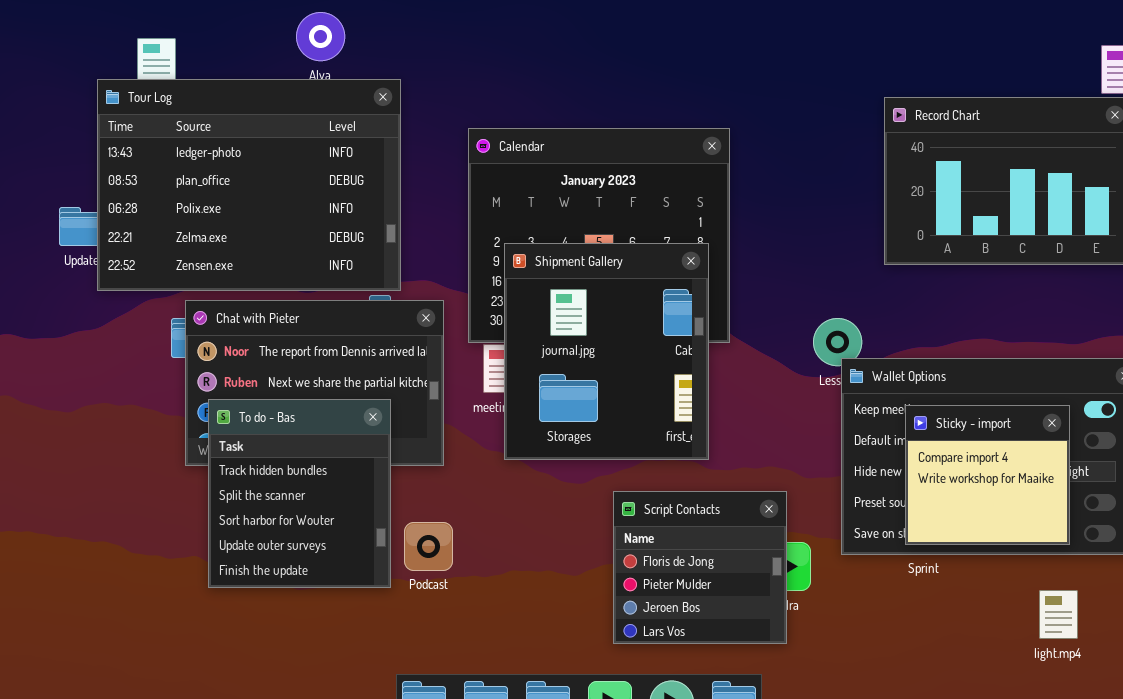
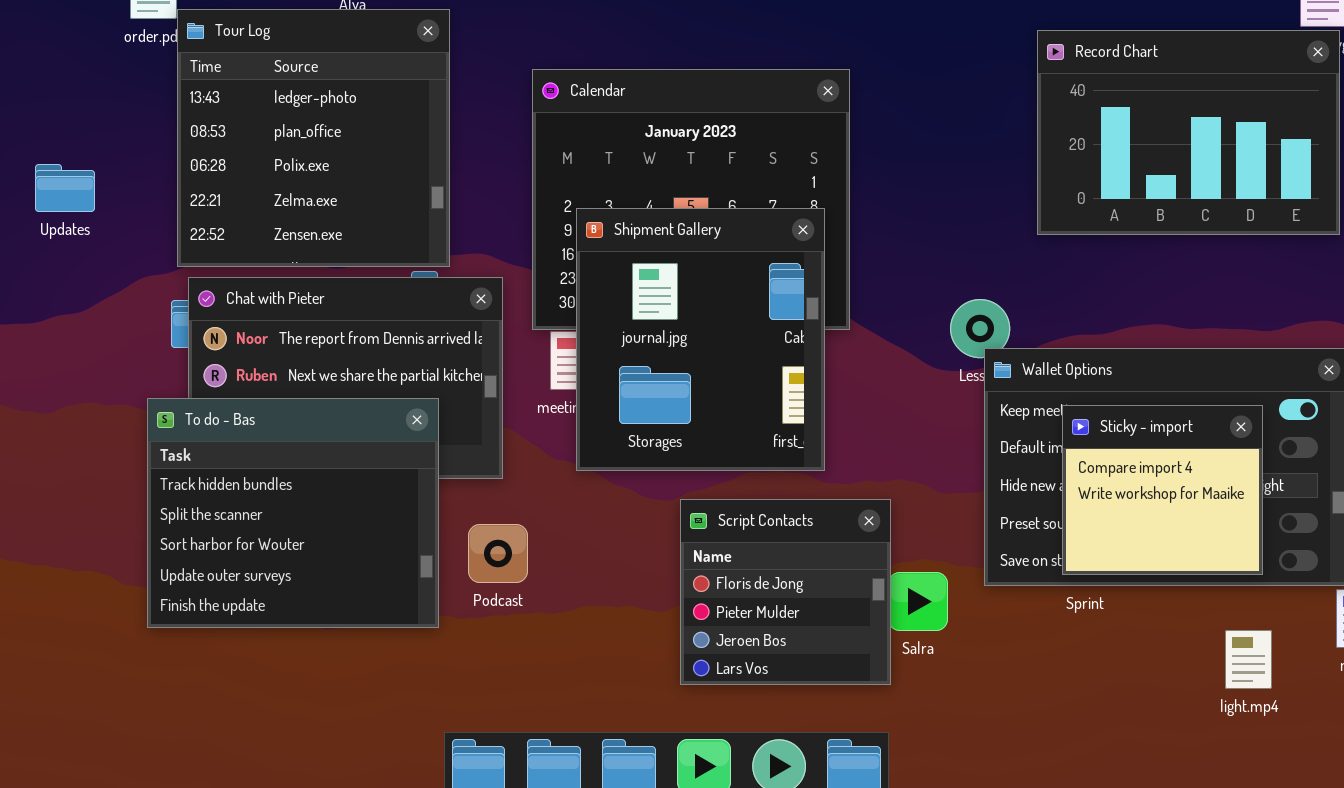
Tour Log: [97,79,401,291] -> [177,9,450,267], resized
To do - Bas: [208,399,391,588] -> [147,398,439,628], resized
Script Contacts: [613,491,787,644] -> [680,499,891,685], moved
Podcast: [404,522,453,571] -> [468,524,528,583], moved

